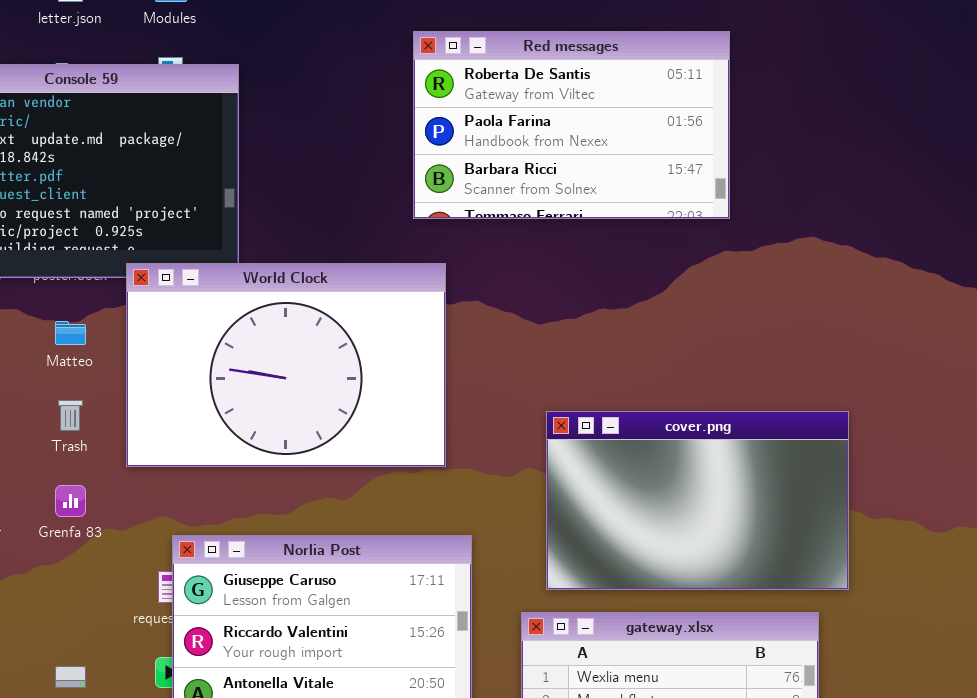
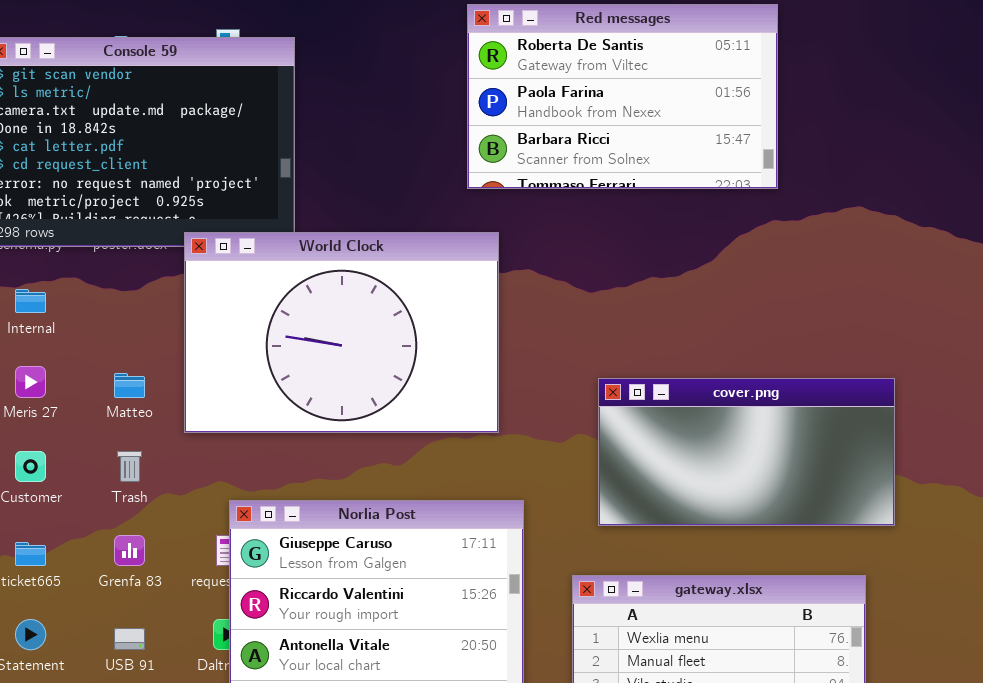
Matteo: [55,321,86,345] -> [114,373,145,398], moved
Trash: [58,400,83,431] -> [117,451,142,482], moved
cover.png: [546,411,849,590] -> [598,378,895,526], resized
Grenfa 83: [55,485,86,517] -> [114,535,145,566], moved

